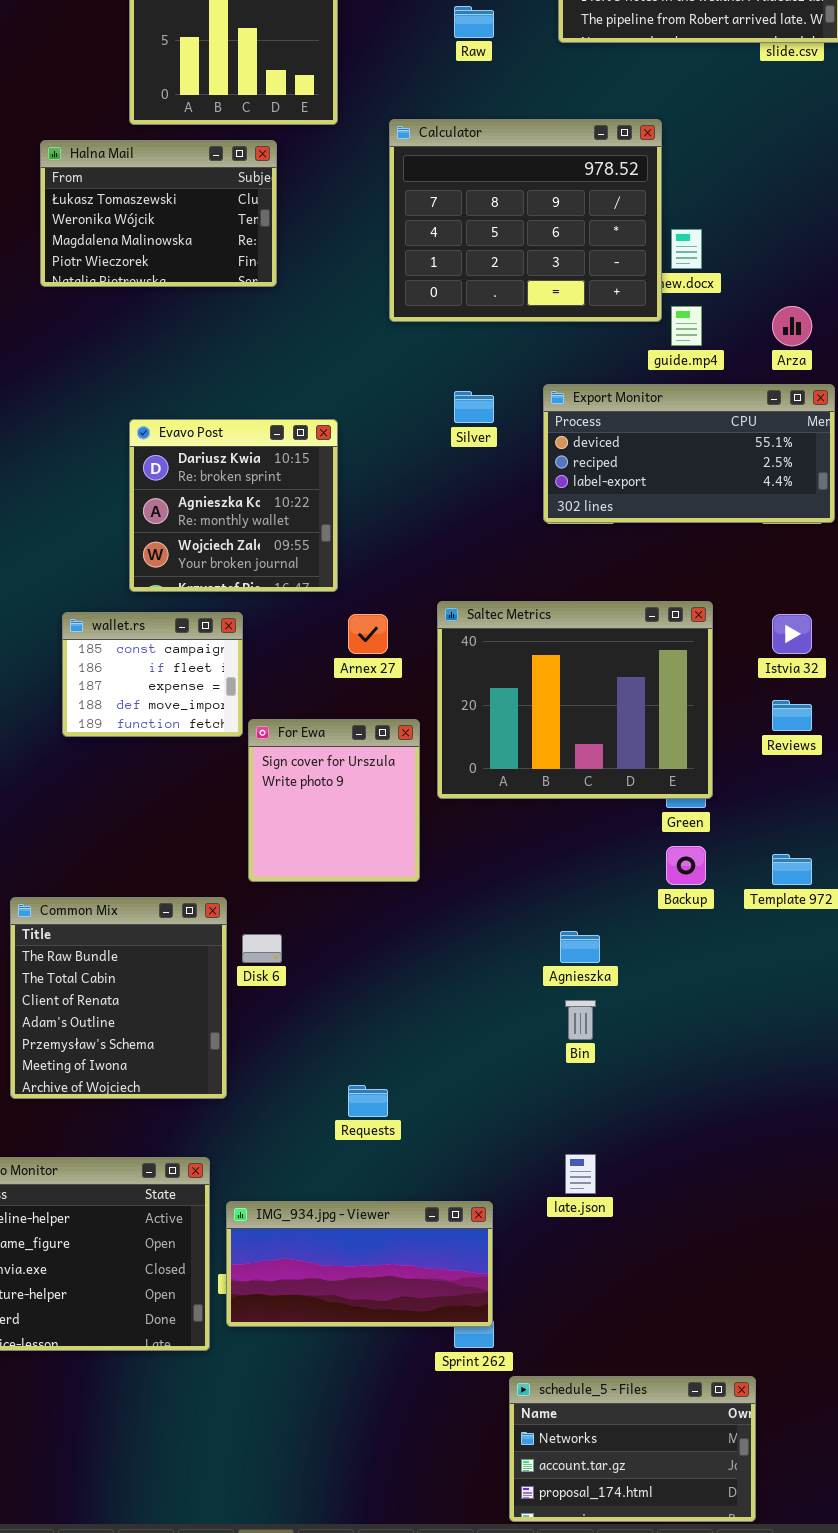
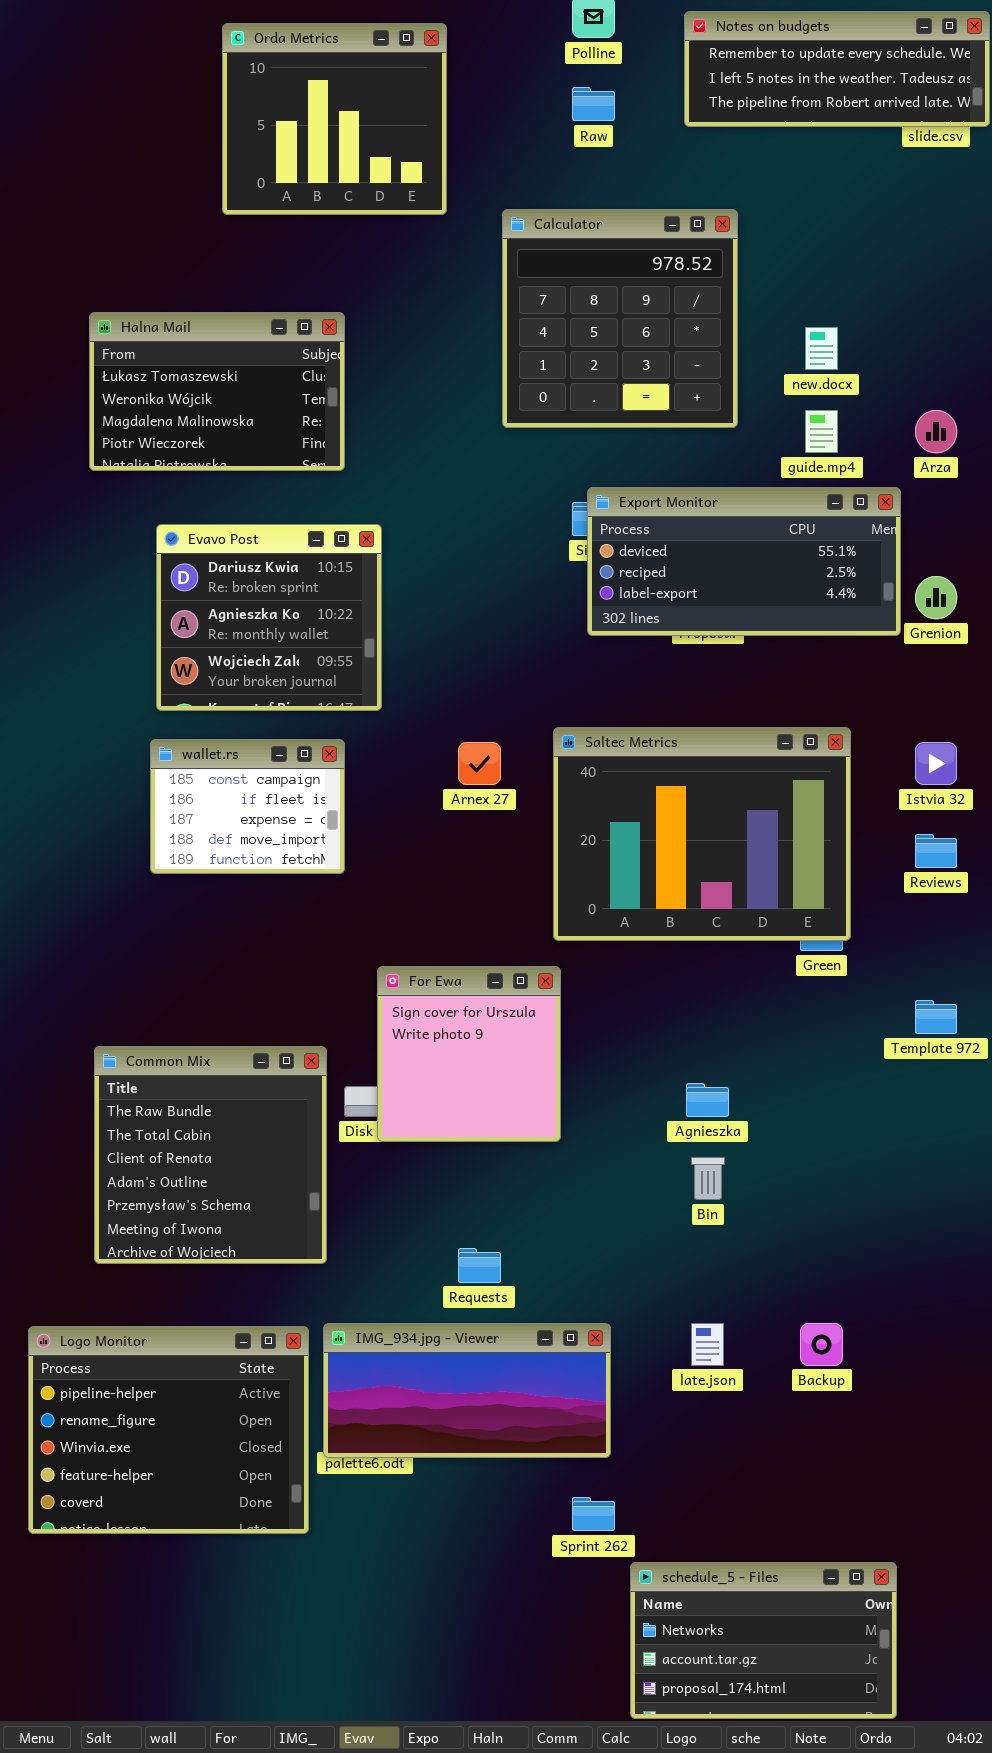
Calculator: [389,119,662,322] -> [502,209,738,428], resized
Halna Mail: [40,140,277,287] -> [89,312,345,471], moved
Export Monitor: [543,384,835,523] -> [587,487,901,636], moved
Evavo Post: [129,419,338,592] -> [156,524,382,711], moved
For Ewa: [248,719,420,882] -> [377,966,561,1142], moved
Backup: [666,846,706,885] -> [800,1323,843,1366], moved
IMG_934.jpg - Viewer: [226,1201,493,1327] -> [323,1323,611,1458], moved

